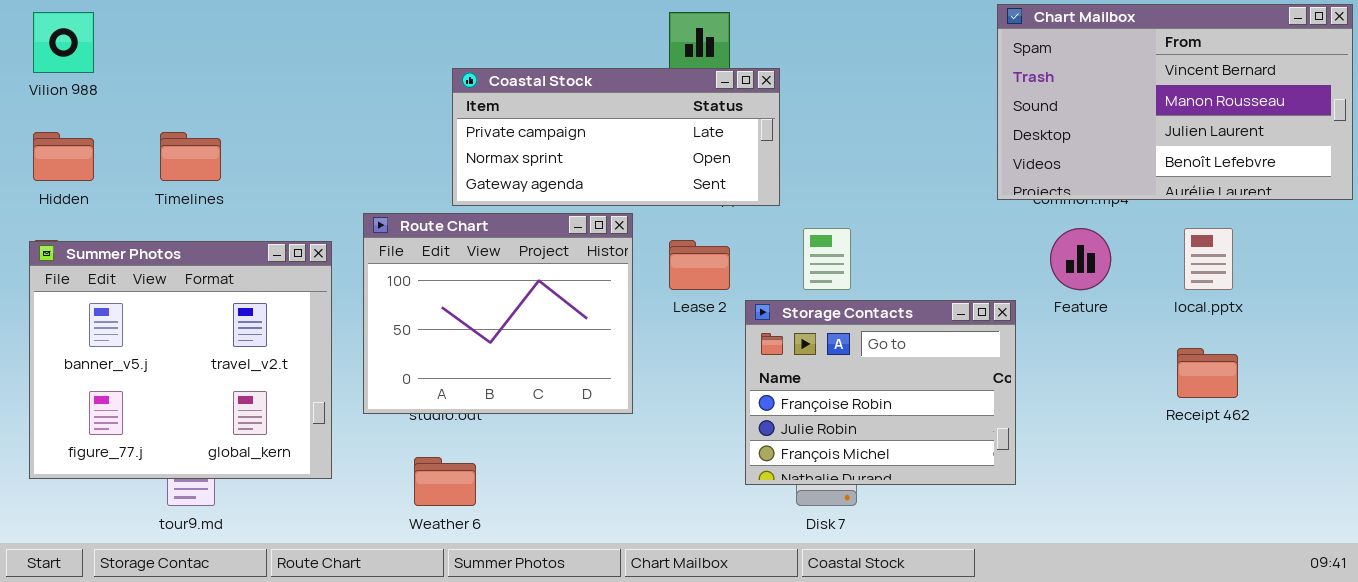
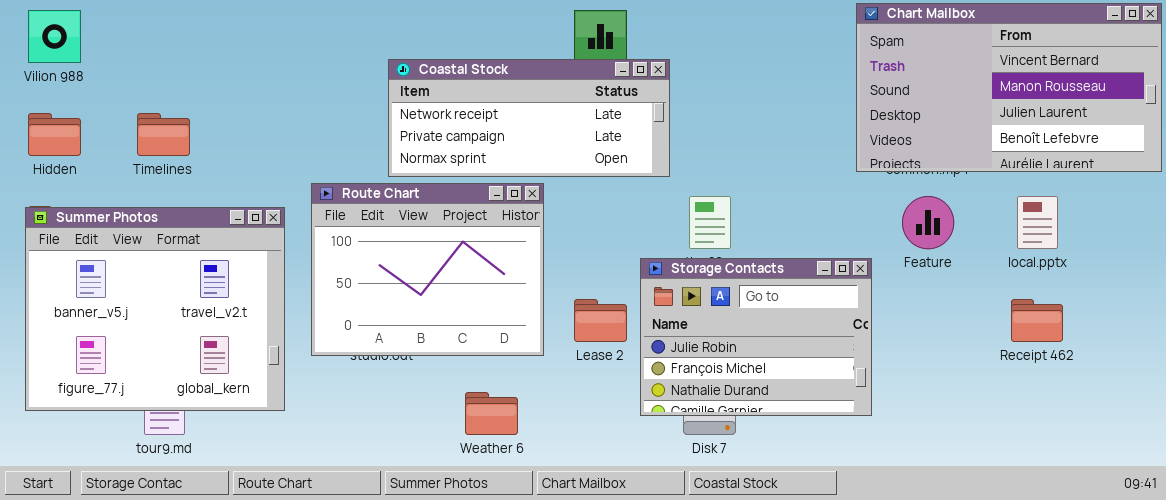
Coastal Stock: [452,68,780,206] -> [388,59,670,177], scrolled up 1 row
Lease 2: [669,240,730,290] -> [574,299,627,342], moved
Storage Contacts: [745,300,1016,485] -> [640,258,872,416], scrolled down 1 row
Weather 6: [414,457,476,506] -> [465,392,518,435], moved

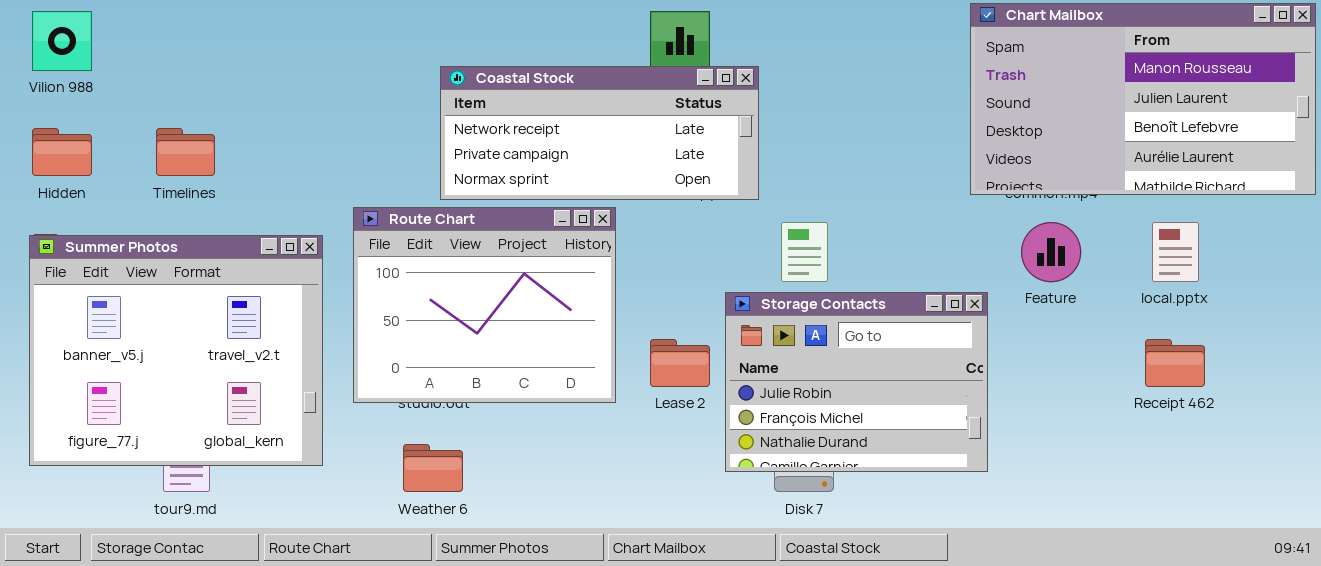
Chart Mailbox: [856,3,1162,172] -> [970,3,1316,195], scrolled down 1 row
Weather 6: [465,392,518,435] -> [403,444,463,492], moved

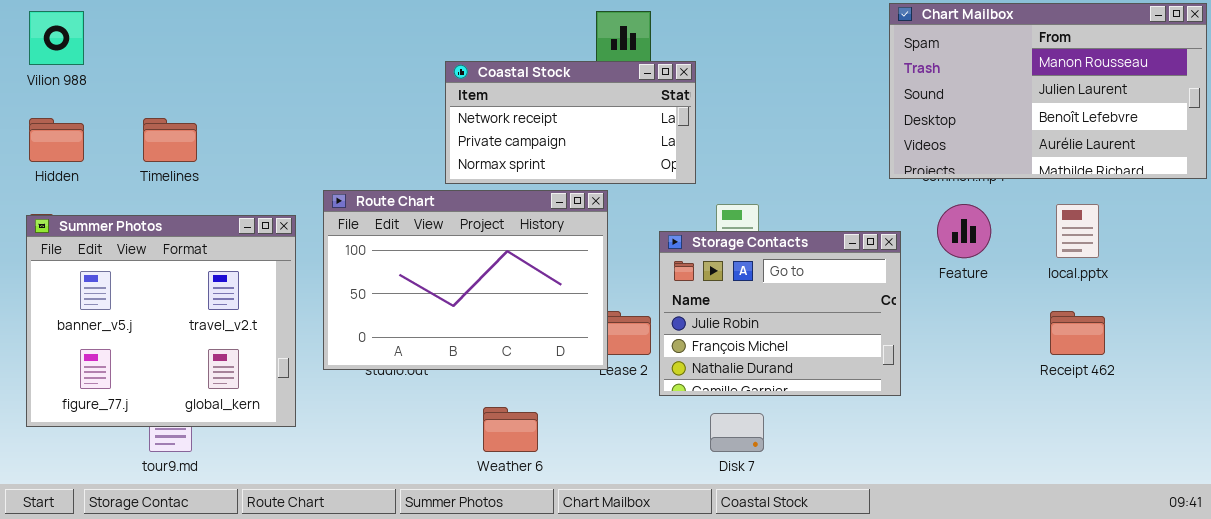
Coastal Stock: [440,66,759,200] -> [445,61,696,184], resized
Route Chart: [353,207,616,403] -> [323,190,608,370], resized
Storage Contacts: [725,292,988,472] -> [659,231,901,396], moved
Weather 6: [403,444,463,492] -> [483,407,538,452], moved

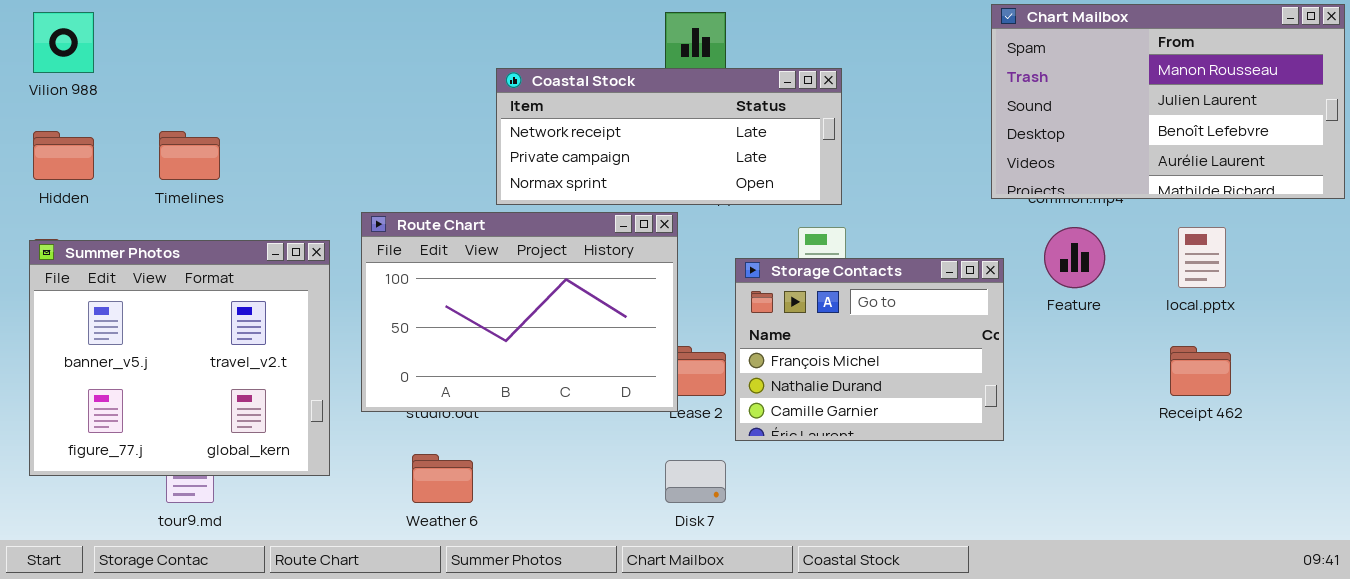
Coastal Stock: [445,61,696,184] -> [496,68,842,205], resized
Storage Contacts: [659,231,901,396] -> [735,258,1004,441], scrolled down 1 row
Weather 6: [483,407,538,452] -> [412,454,473,503], moved
Disk 7: [710,413,764,452] -> [665,460,726,503], moved

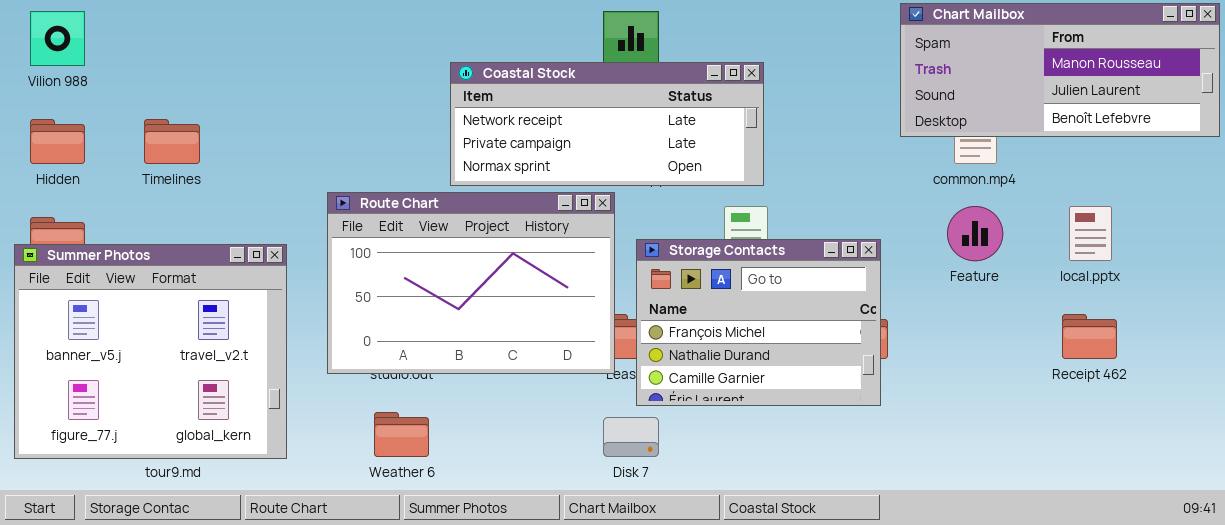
Chart Mailbox: [991,4,1345,199] -> [900,3,1220,137], resized
Summer Photos: [29,240,330,476] -> [14,244,287,459], moved
Storage Contacts: [735,258,1004,441] -> [636,239,881,406], moved

